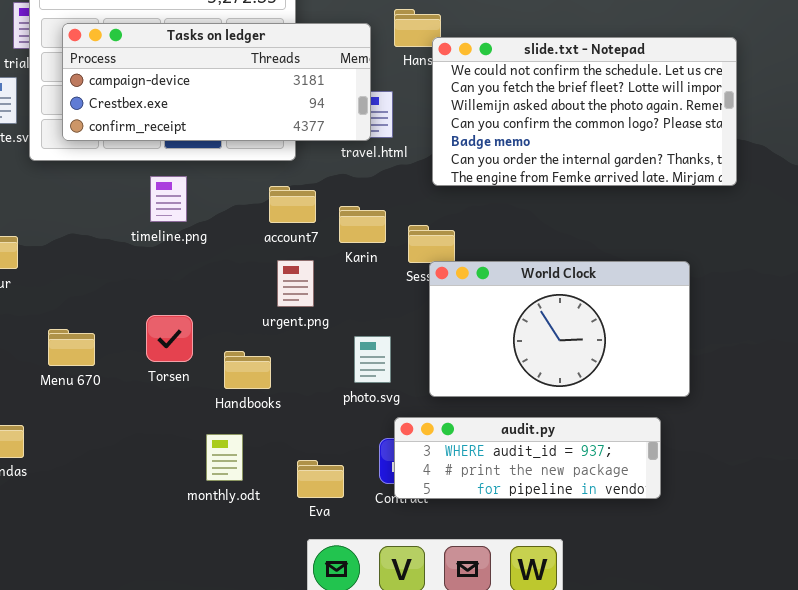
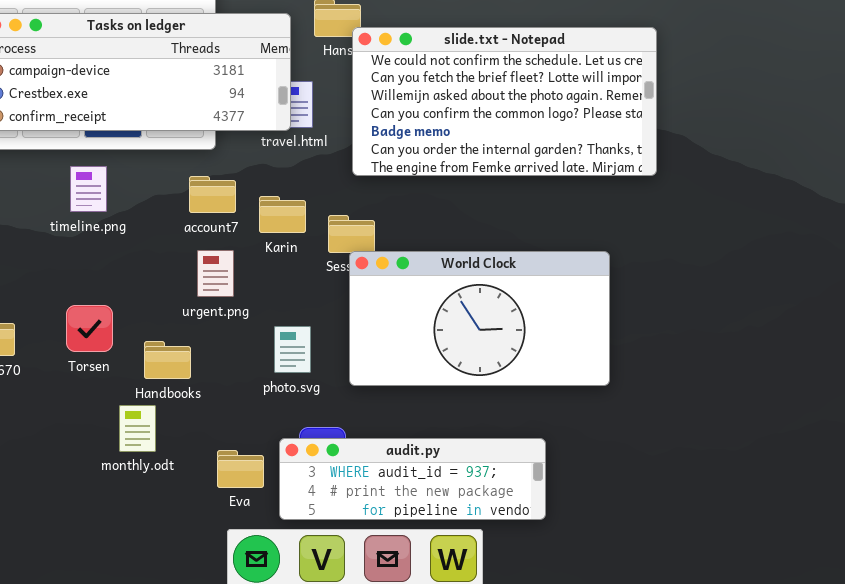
audit.py: [394,417,661,499] -> [279,438,546,520], moved
monthly.odt: [206,434,243,481] -> [119,405,156,452], moved

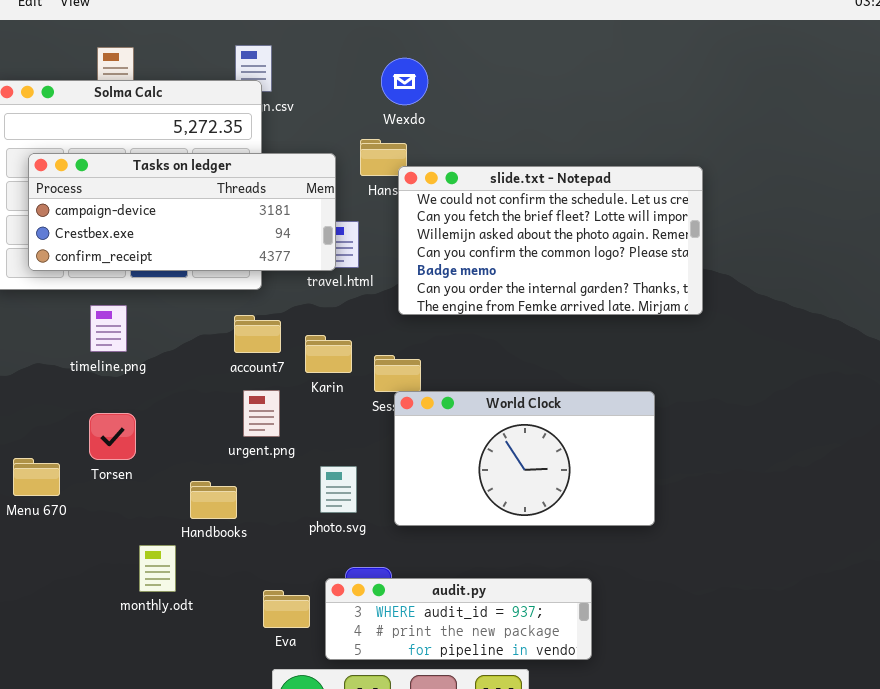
timeline.png: [70,166,107,212] -> [90,305,127,352], moved
Torsen: [66,305,113,352] -> [89,413,136,460], moved
monthly.odt: [119,405,156,452] -> [139,545,176,592], moved

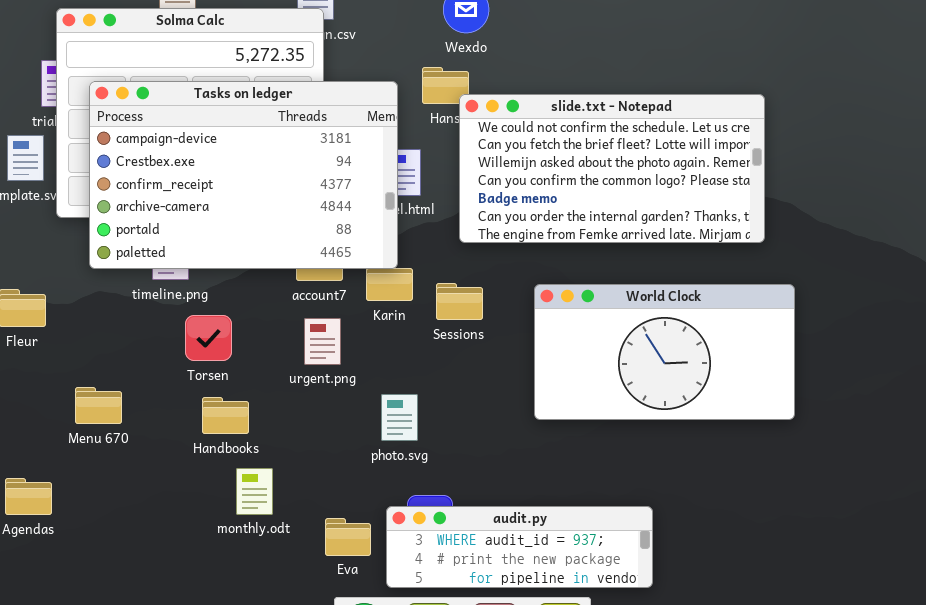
Tasks on ledger: [28,153,336,271] -> [89,81,398,269], resized
World Clock: [394,391,655,526] -> [534,284,795,420], moved
Torsen: [89,413,136,460] -> [185,315,232,361], moved
Handbooks: [190,481,237,519] -> [202,397,249,434], moved
monthly.odt: [139,545,176,592] -> [236,468,273,515], moved

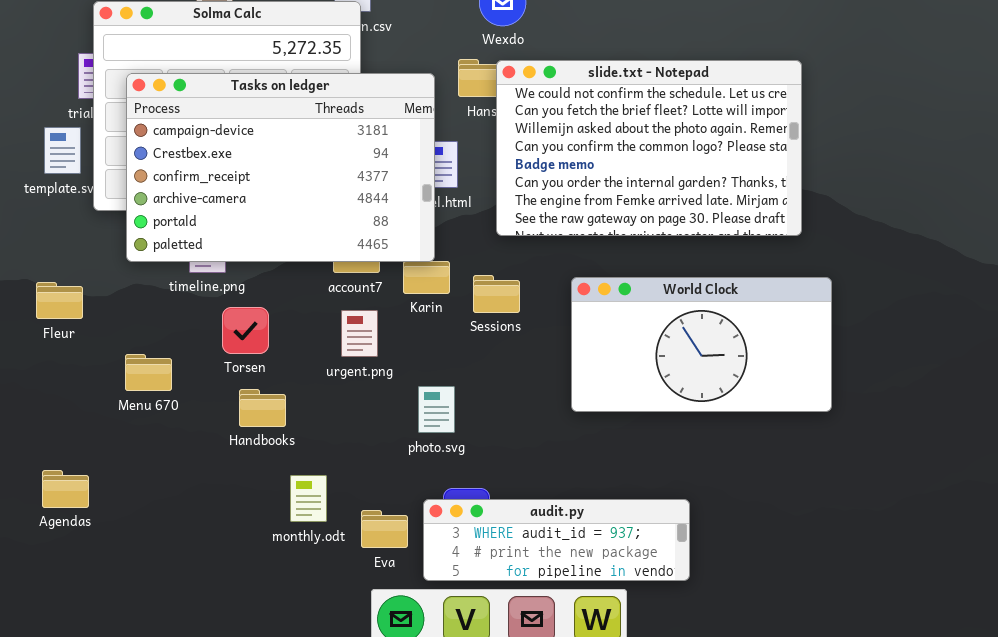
slide.txt - Notepad: [459,94,765,243] -> [496,60,802,236], resized
Menu 670: [75,387,122,424] -> [125,354,172,391], moved
monthly.odt: [236,468,273,515] -> [290,475,327,522], moved

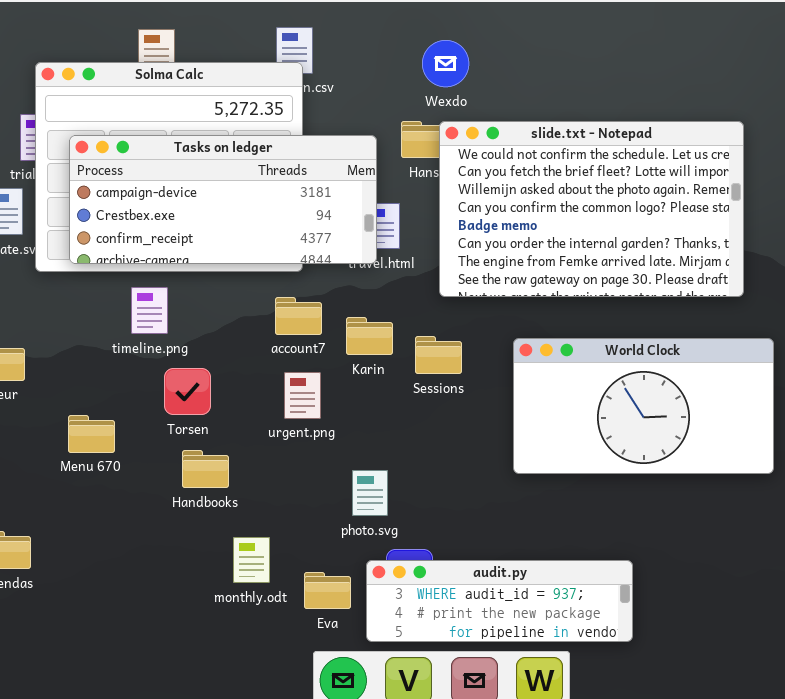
Tasks on ledger: [126,73,435,262] -> [69,135,377,264], resized
photo.svg: [418,386,455,433] -> [352,470,388,516], moved

